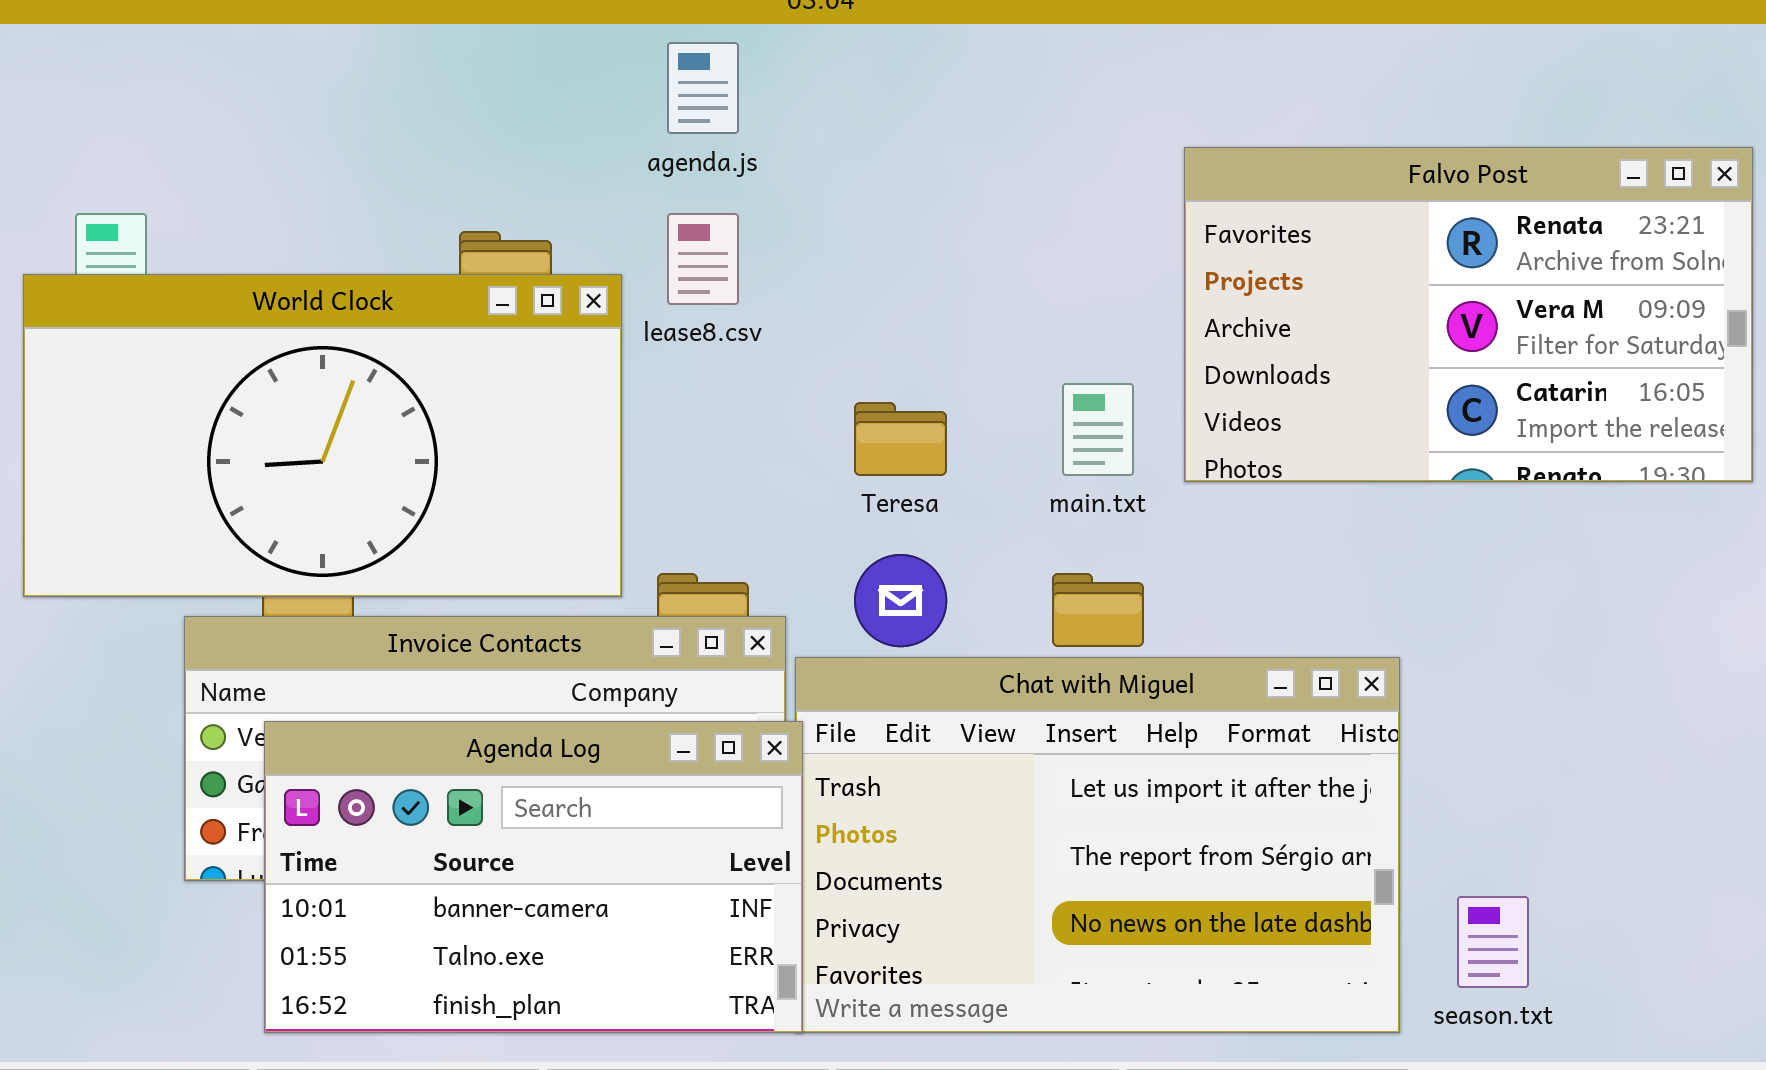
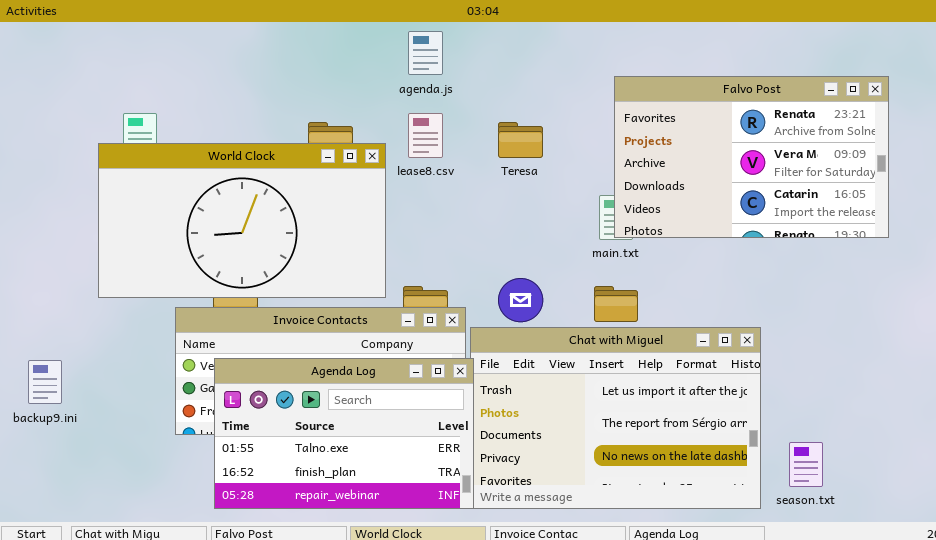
Falvo Post: [1184,147,1753,482] -> [614,76,889,238], moved
Teresa: [854,402,947,476] -> [498,122,543,158], moved
Agenda Log: [264,721,803,1033] -> [214,358,474,509], scrolled down 1 row

